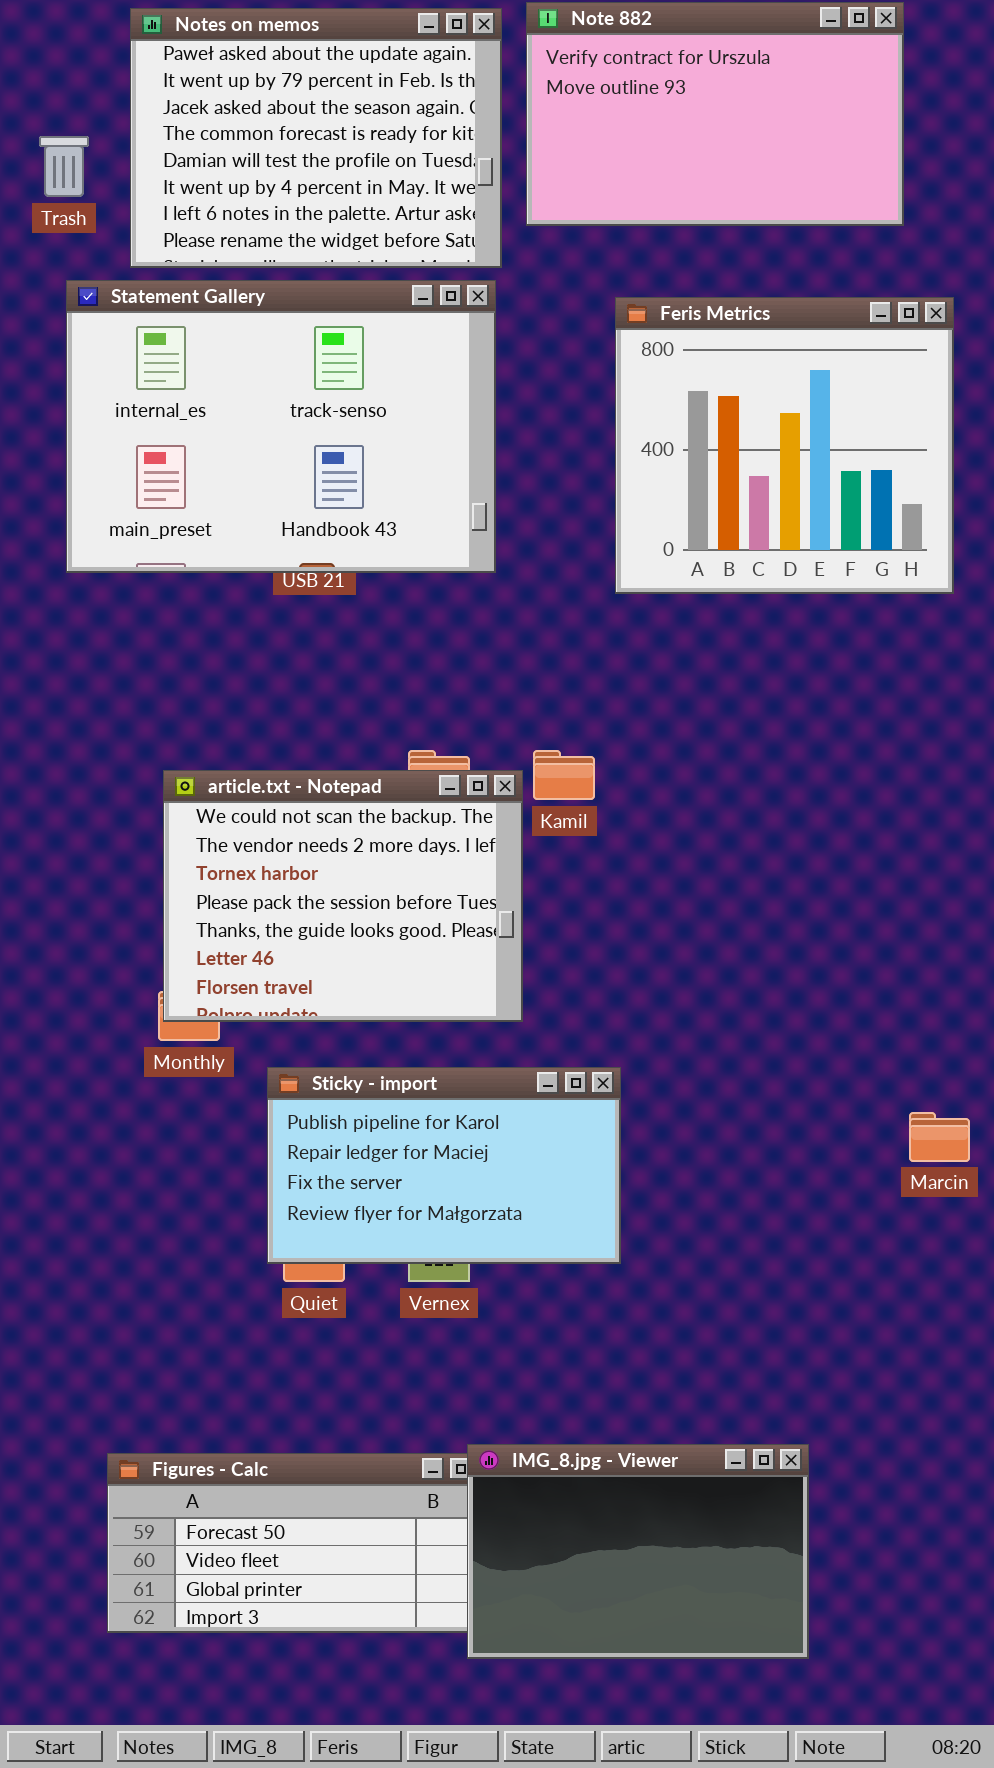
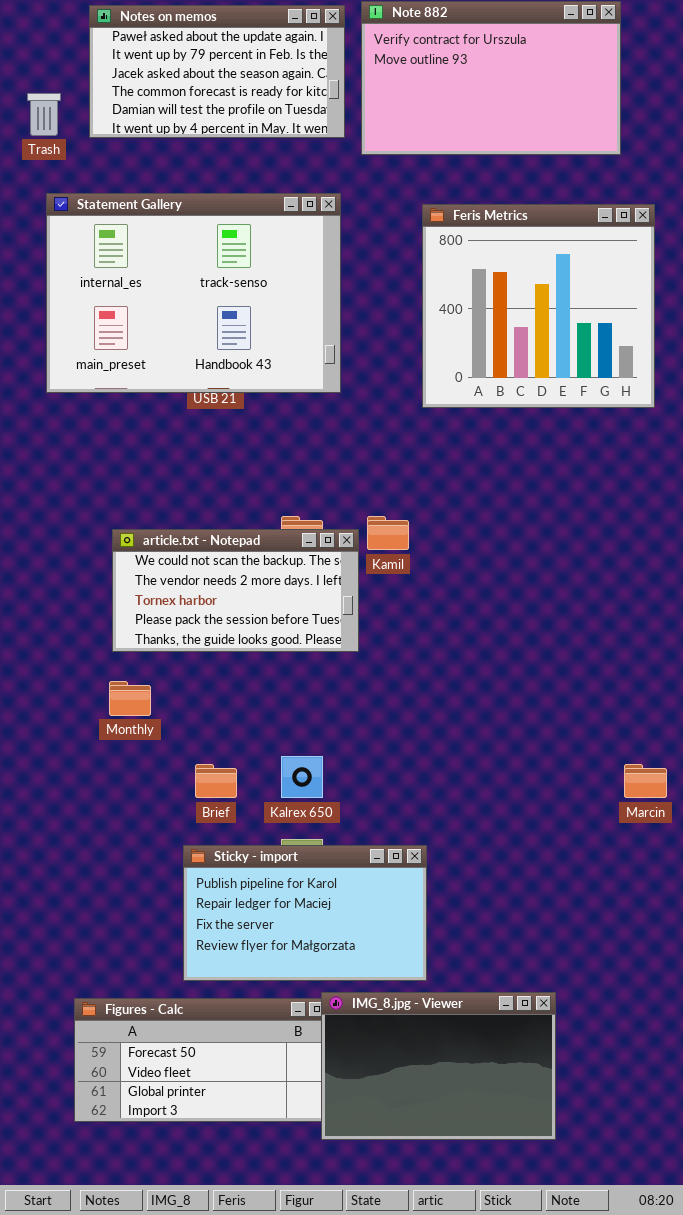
Notes on memos: [130,8,502,268] -> [89,5,345,138], resized
article.txt - Notepad: [163,770,523,1022] -> [112,529,359,652], resized
Sticky - import: [267,1067,621,1264] -> [183,845,427,981], moved

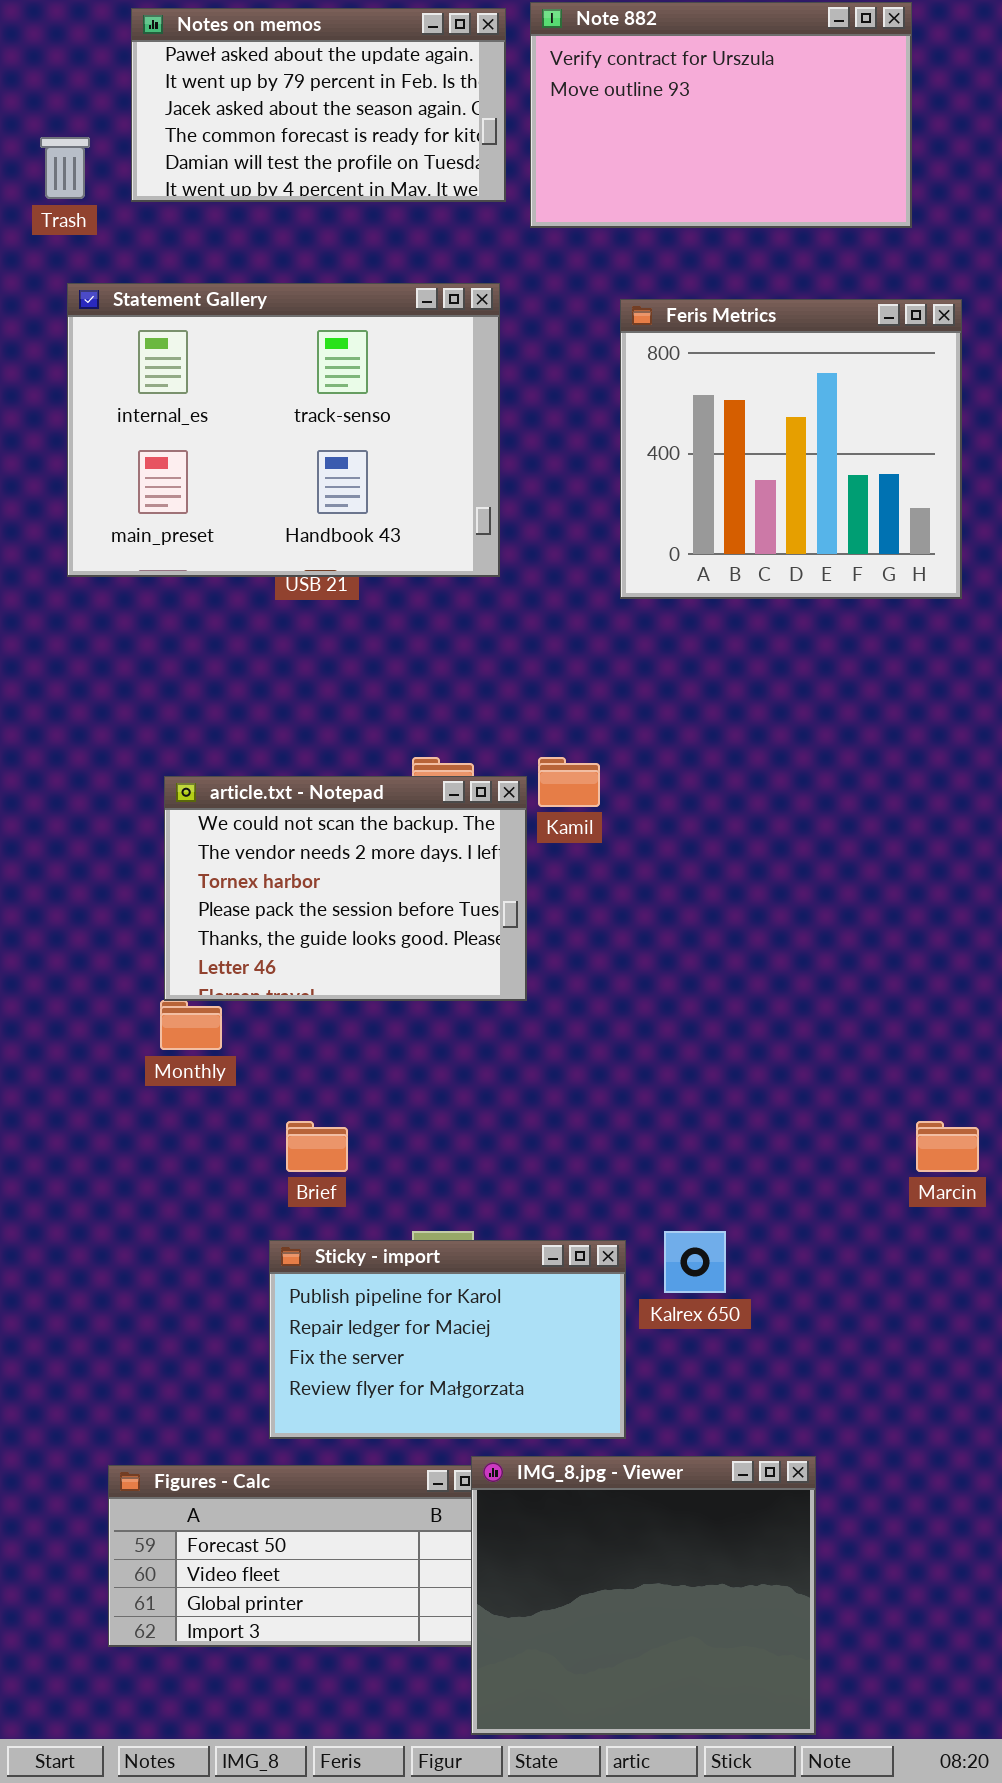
article.txt - Notepad: [112,529,359,652] -> [164,776,527,1001], resized
Kalrex 650: [281,756,323,798] -> [664,1231,726,1293], moved
IMG_8.jpg - Viewer: [321,992,556,1140] -> [471,1456,816,1735], resized

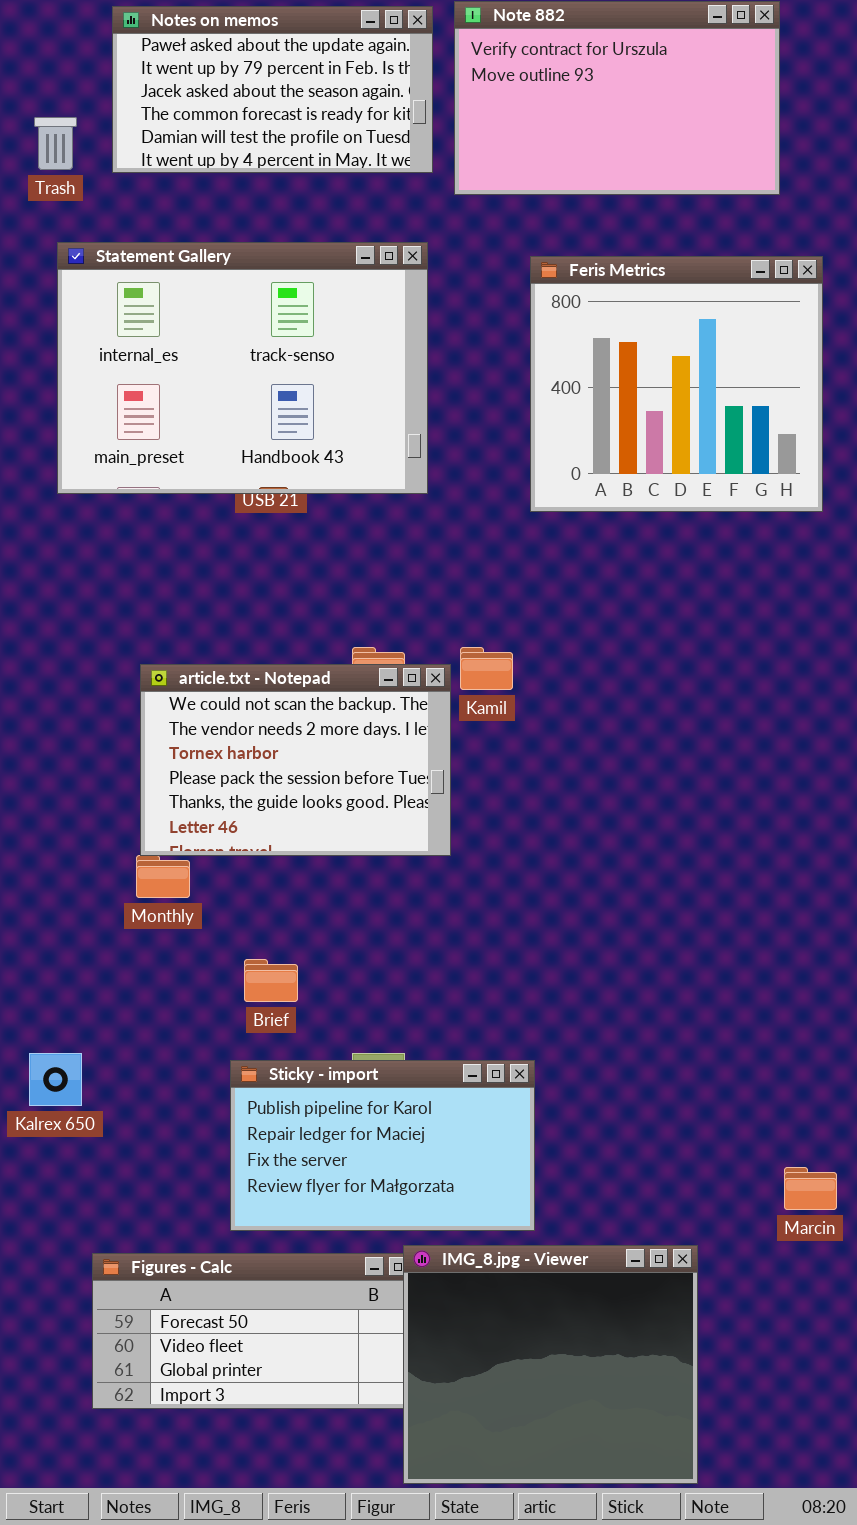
Marcin: [916,1121,979,1172] -> [784,1167,837,1210], moved
Kalrex 650: [664,1231,726,1293] -> [29,1053,82,1106], moved

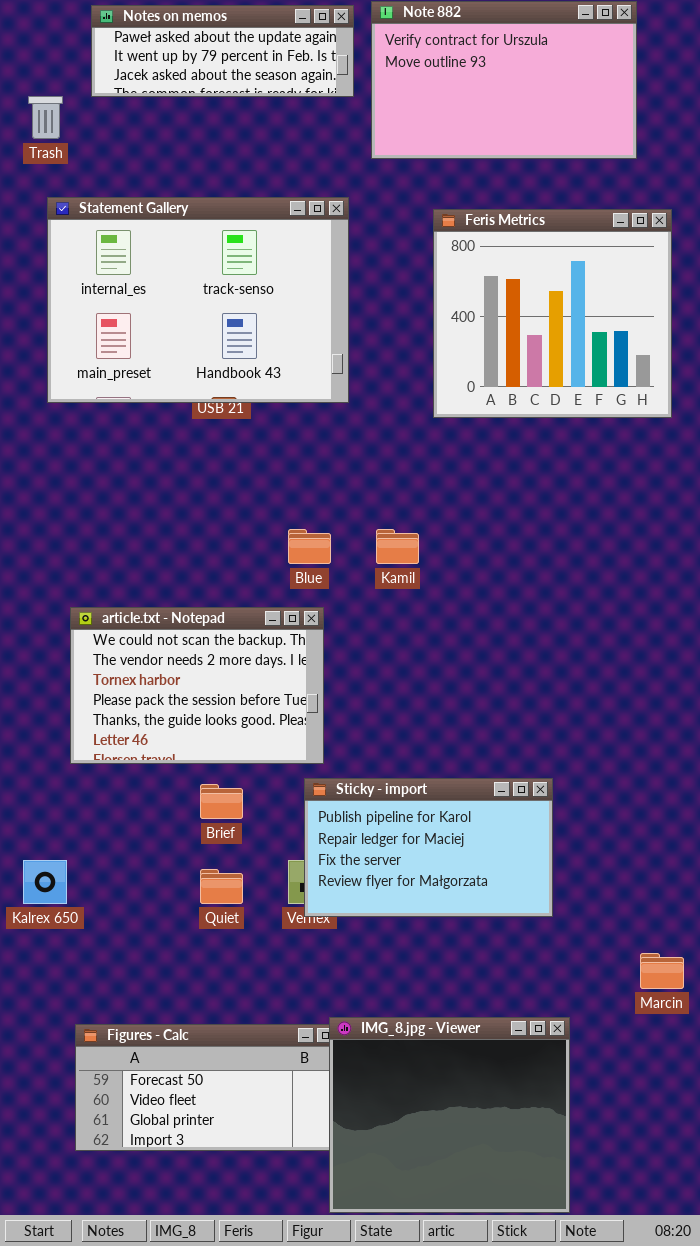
Notes on memos: [112,6,433,173] -> [91,5,354,97], resized
article.txt - Notepad: [140,664,451,856] -> [70,607,324,764], moved
Sticky - import: [230,1060,535,1231] -> [304,778,553,917], moved

